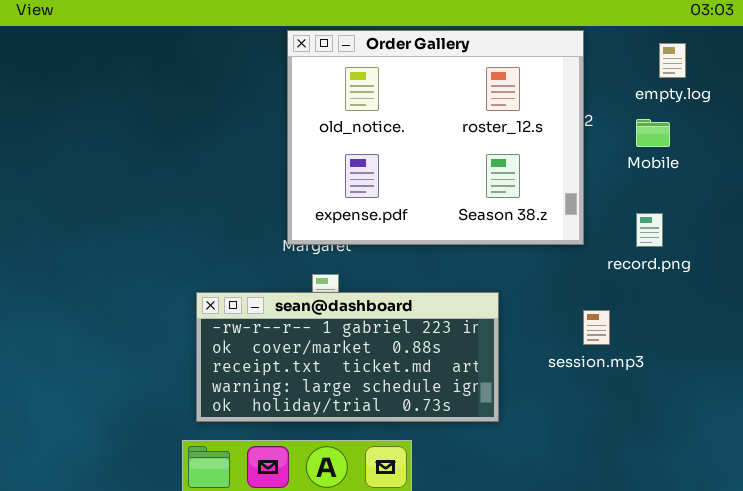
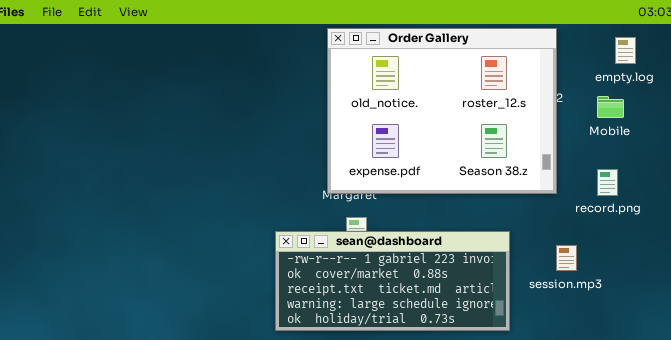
sean@dashboard: [196,292,499,422] -> [275,231,510,331], moved

